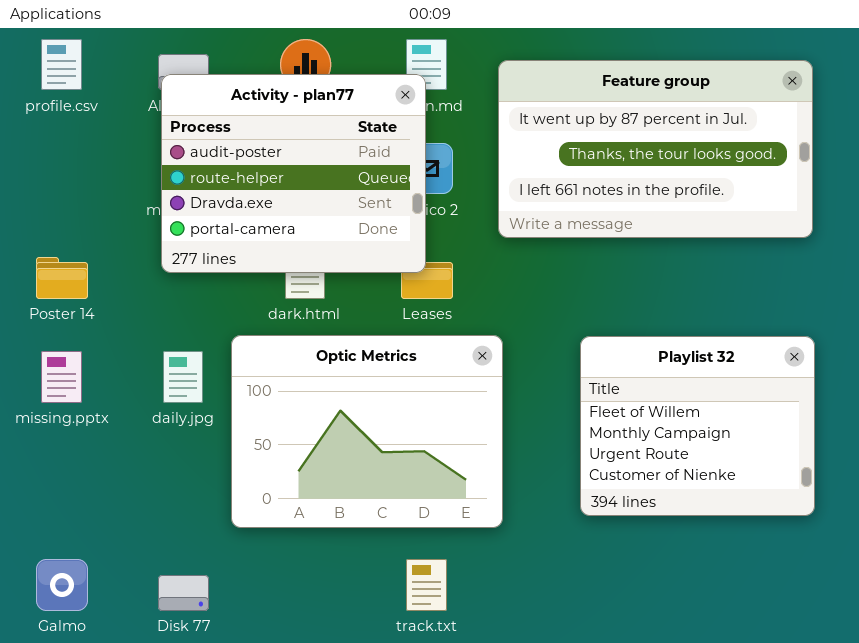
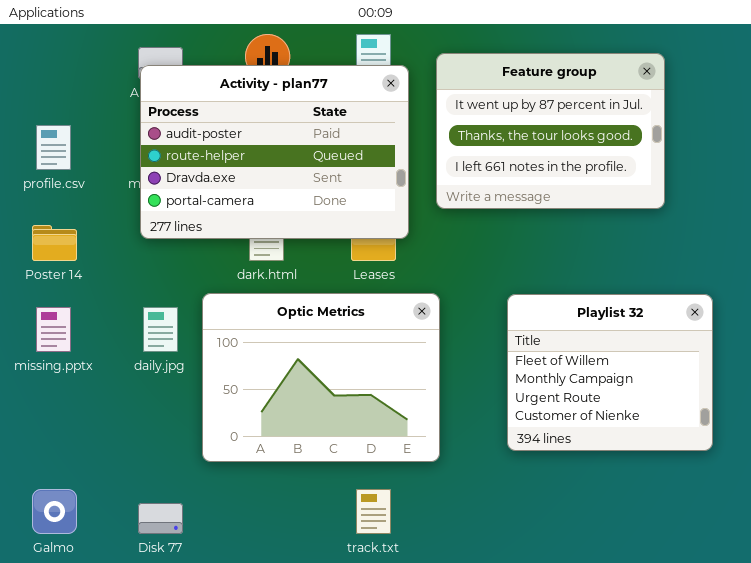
profile.csv: [41,39,82,90] -> [36,125,71,170], moved
Feature group: [498,60,813,238] -> [436,53,665,209], resized
Activity - plan77: [161,74,426,273] -> [140,65,409,239], resized

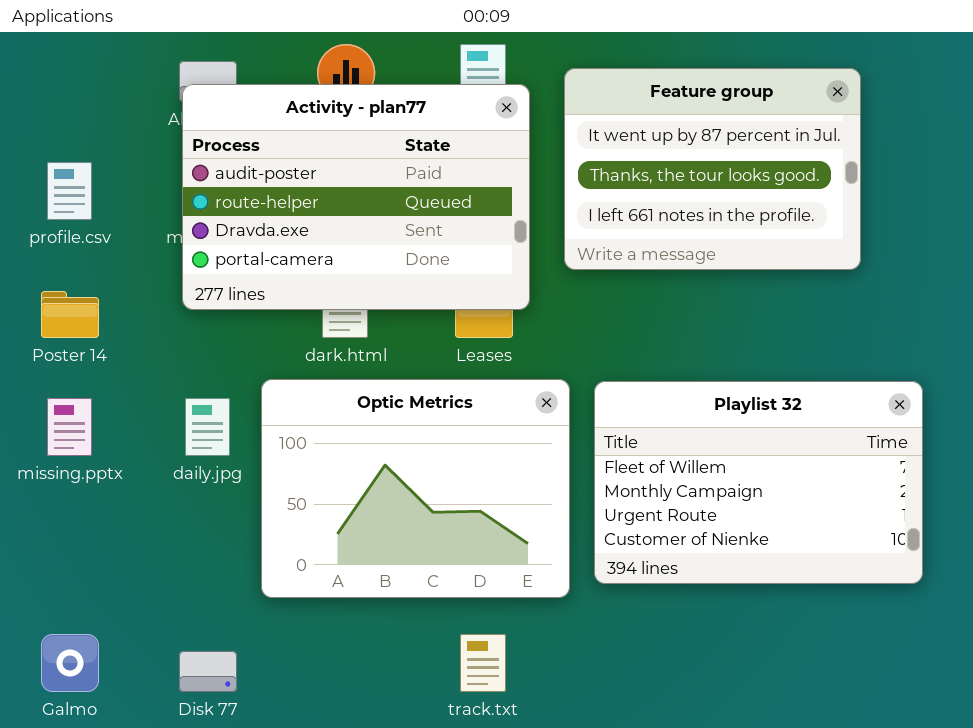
Playlist 32: [507,294,713,451] -> [594,381,923,584], resized

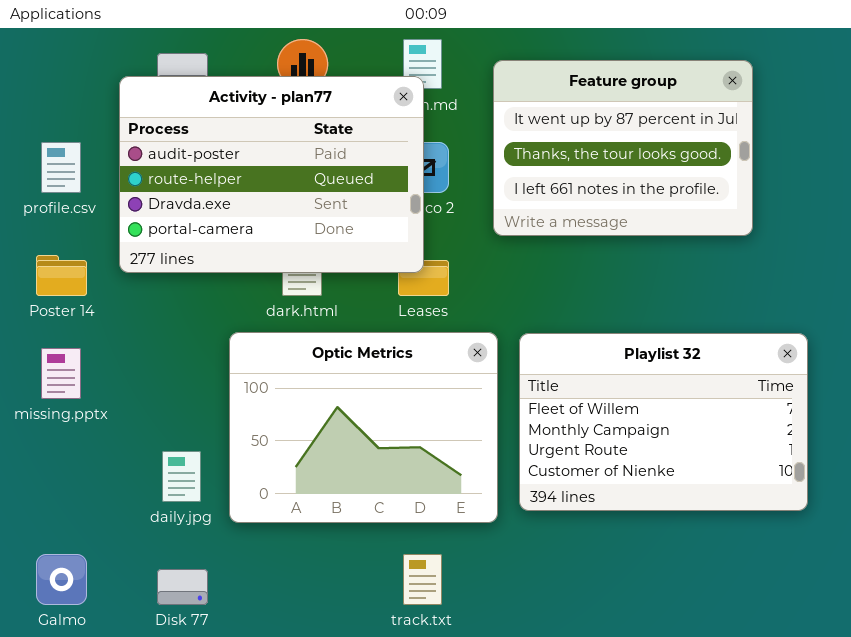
Activity - plan77: [182,84,530,310] -> [119,76,424,273], moved
daily.jpg: [185,398,230,456] -> [162,451,201,502], moved

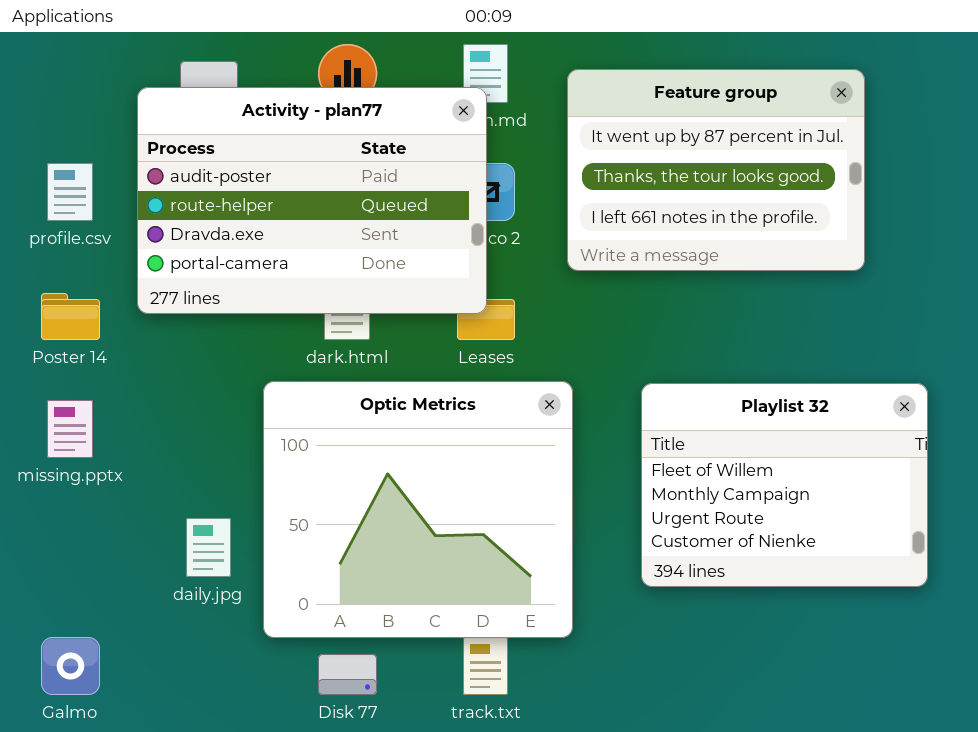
Optic Metrics: [229,332,498,523] -> [263,381,573,638], resized
Playlist 32: [519,333,808,511] -> [641,383,928,587], resized
Disk 77: [157,569,208,605] -> [318,654,377,695], moved

